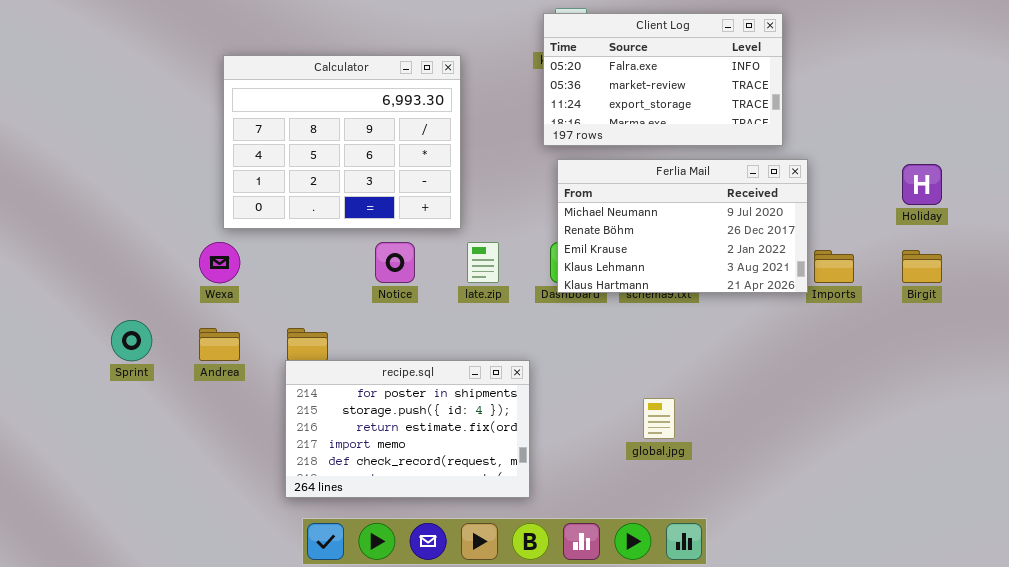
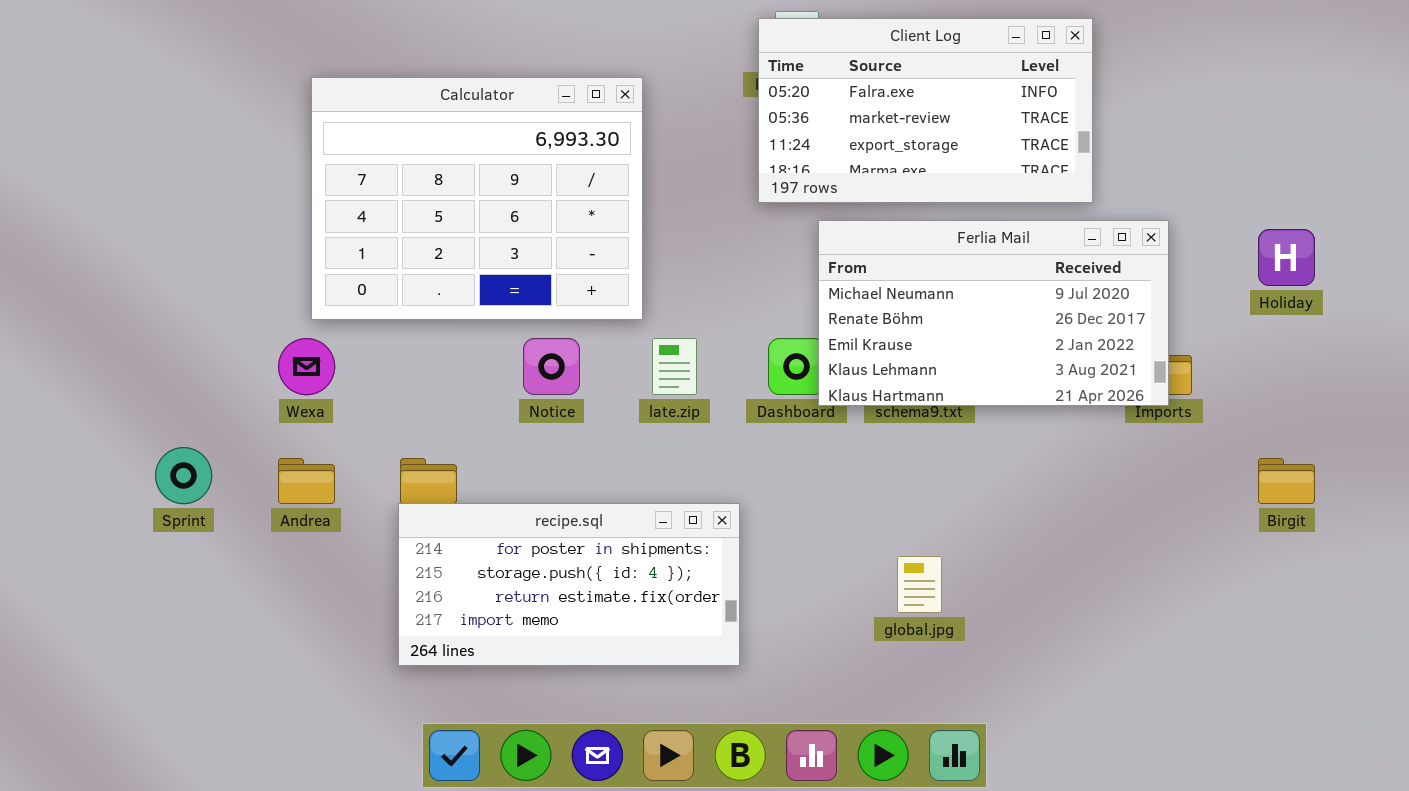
Ferlia Mail: [557,159,808,293] -> [818,220,1169,406], moved
Birgit: [902,250,942,283] -> [1258,458,1315,504], moved
recipe.sql: [285,360,530,498] -> [398,503,740,666], resized

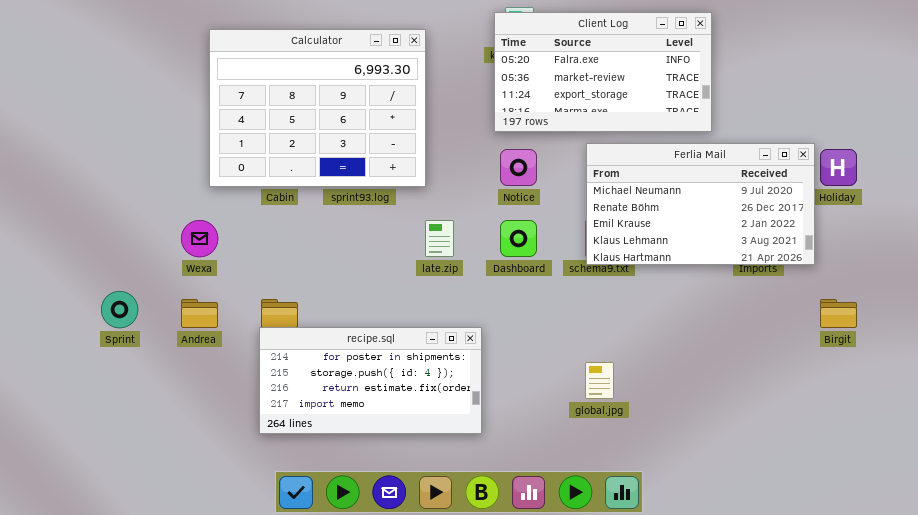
Calculator: [311,77,643,320] -> [209,29,426,187], moved
Ferlia Mail: [818,220,1169,406] -> [586,143,815,265], moved
Notice: [523,338,580,395] -> [500,149,537,186], moved

